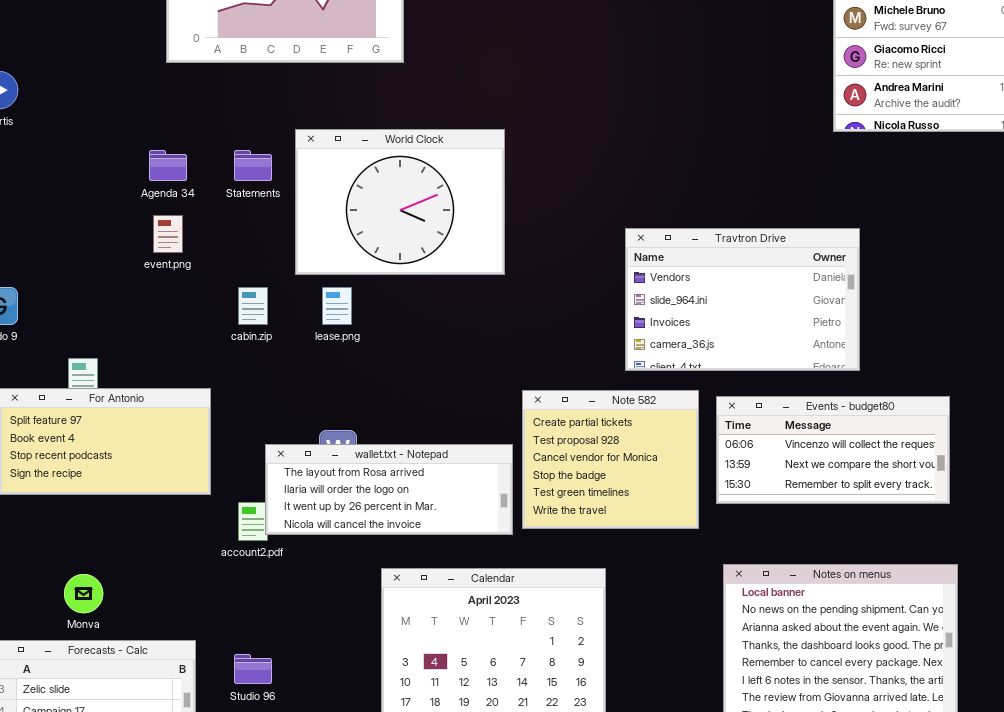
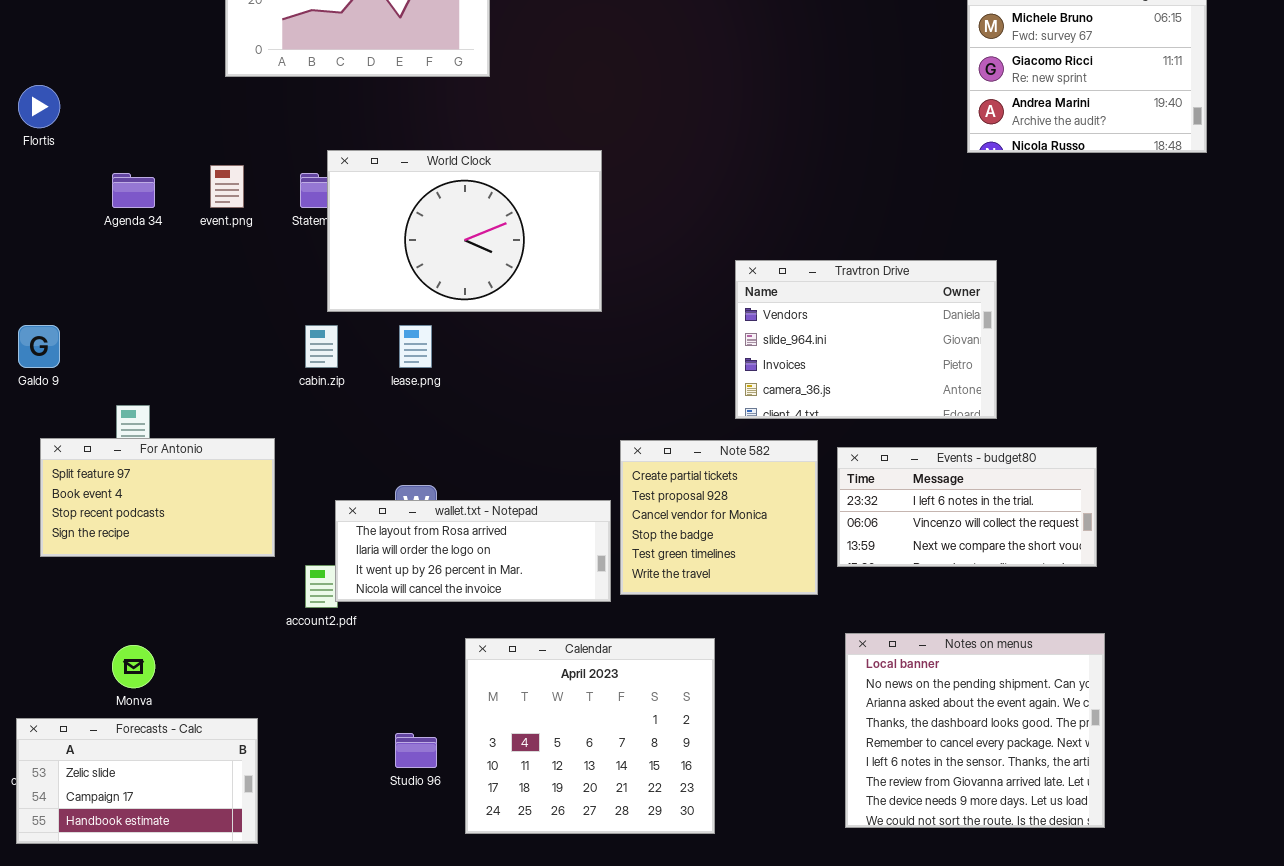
World Clock: [295,129,505,275] -> [327,150,602,312], resized
Agenda 34: [149,150,187,181] -> [112,173,155,208], moved
event.png: [153,215,183,253] -> [210,165,244,208], moved
Events - budget80: [716,396,950,504] -> [837,447,1097,567], scrolled up 1 row
Studio 96: [234,654,272,684] -> [395,733,437,768], moved

